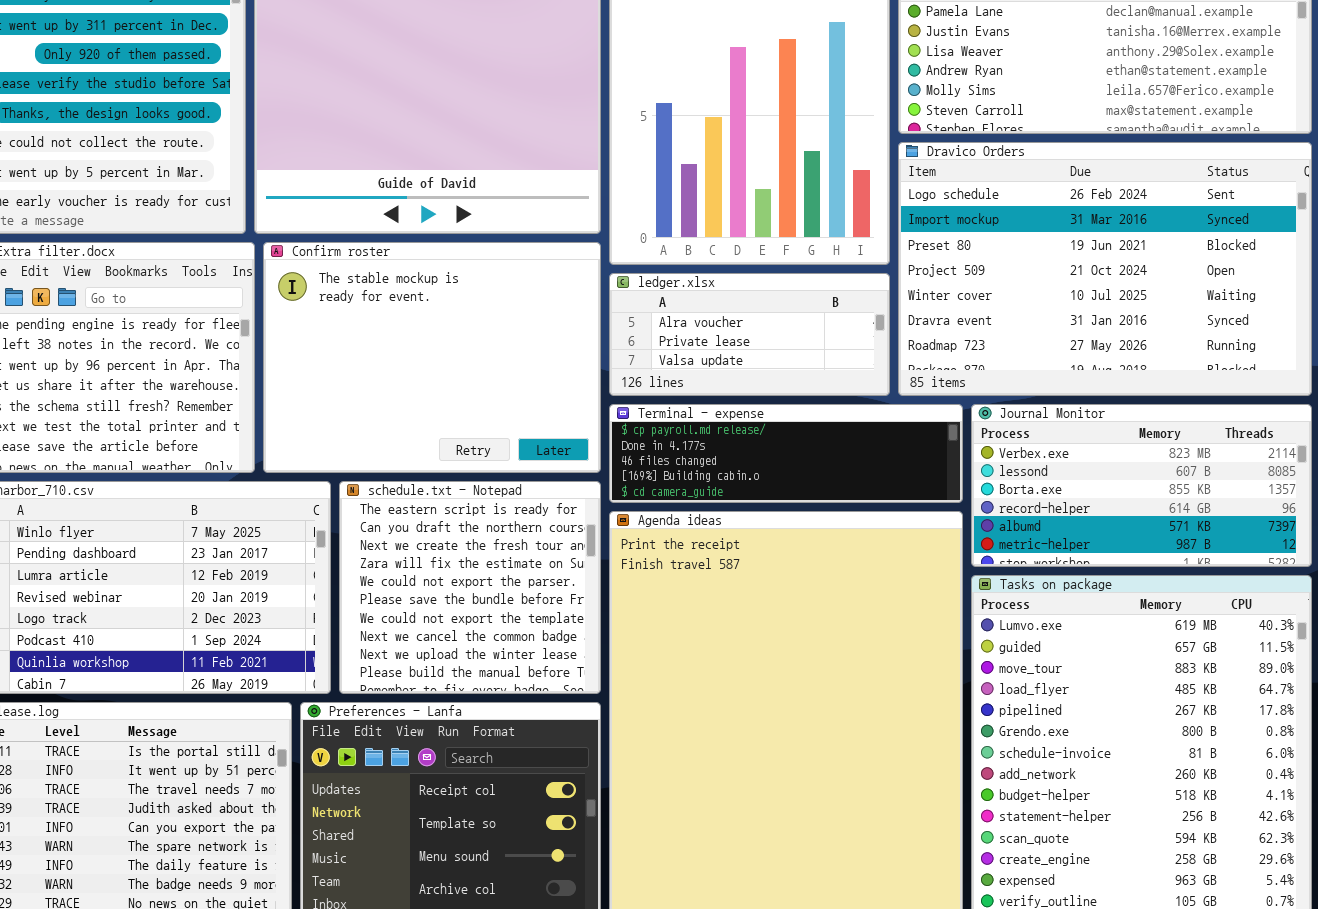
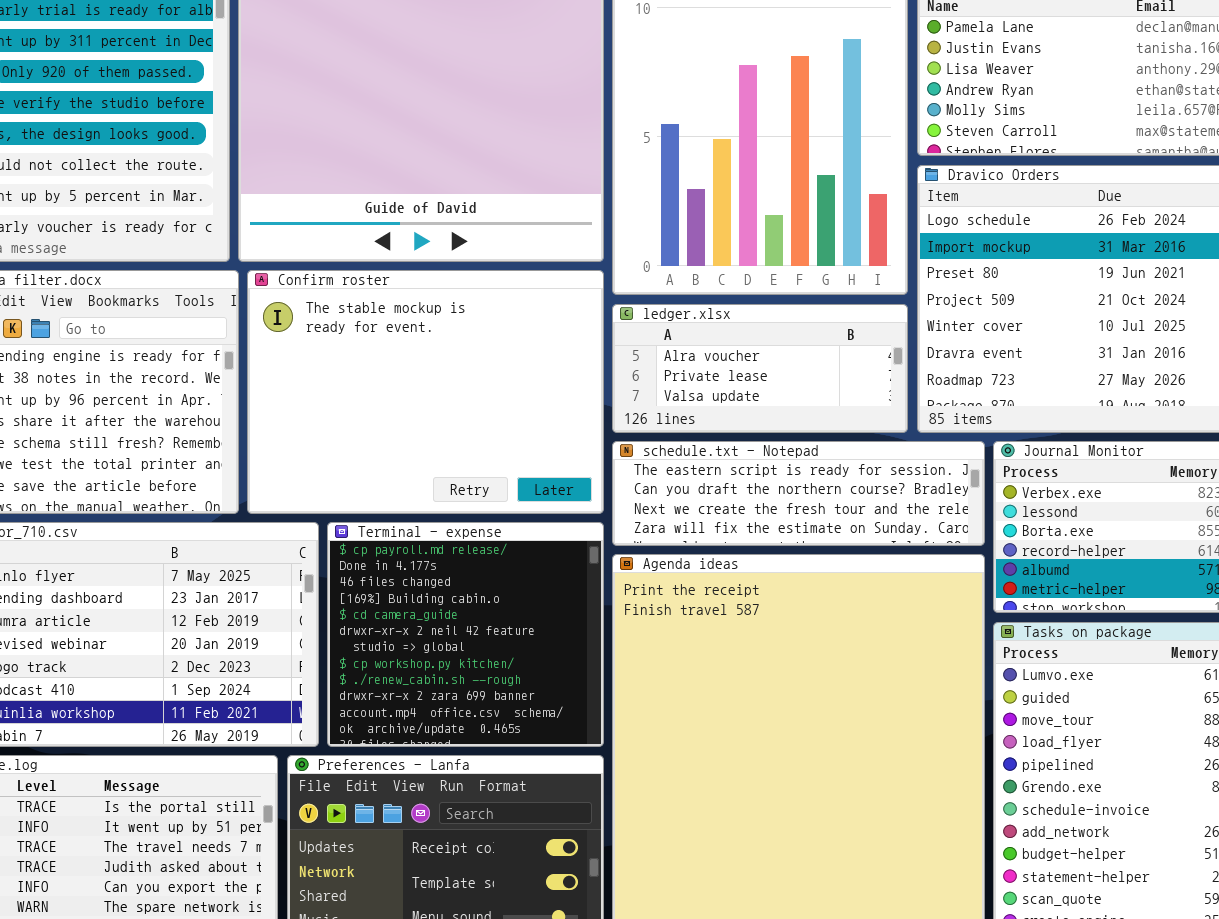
Terminal - expense: [609,404,963,503] -> [327,522,604,747], moved, resized
schedule.txt - Notepad: [339,481,601,694] -> [612,441,985,546], moved, resized

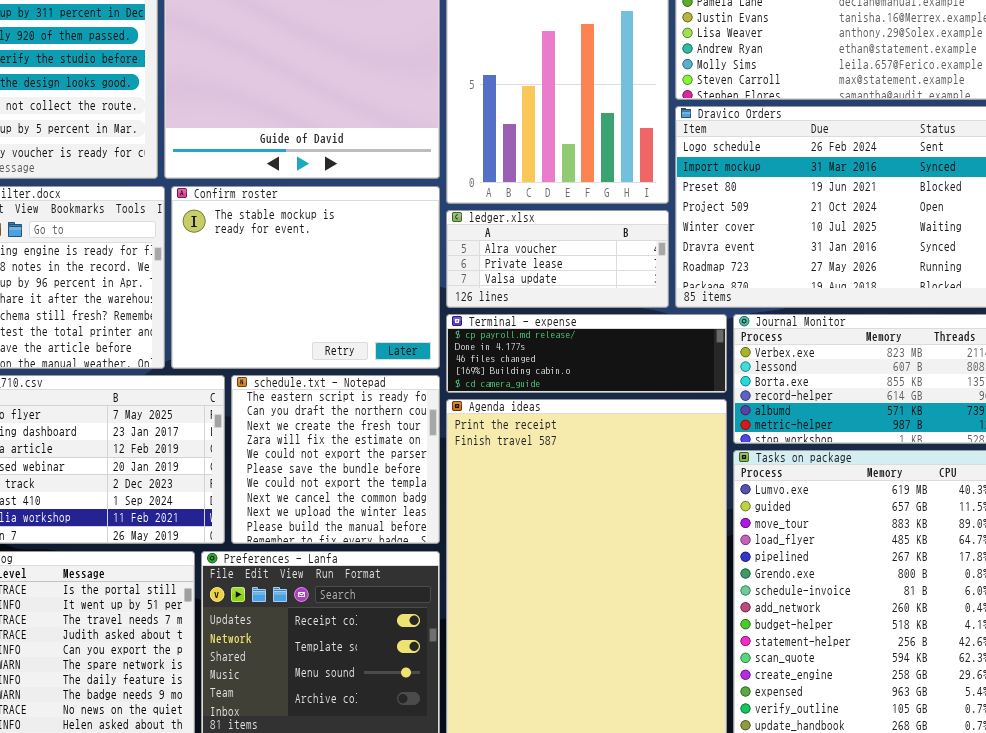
schedule.txt - Notepad: [612,441,985,546] -> [231,375,440,544], moved, resized
Terminal - expense: [327,522,604,747] -> [446,314,727,393], moved, resized

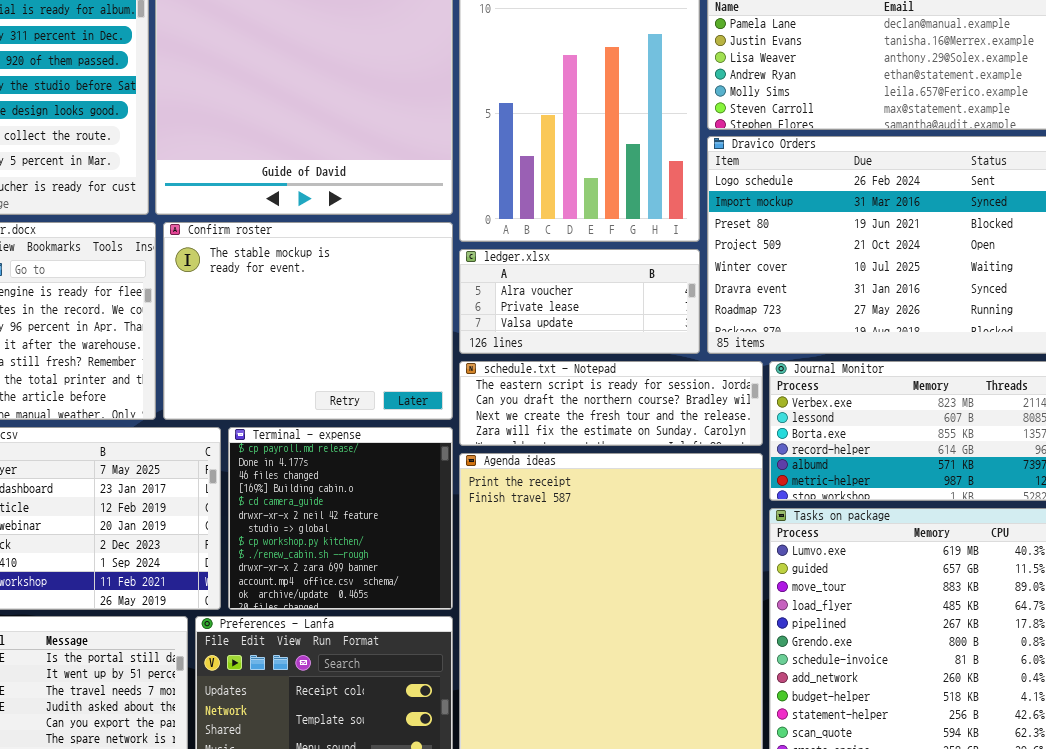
Terminal - expense: [446,314,727,393] -> [228,427,453,610], moved, resized
schedule.txt - Notepad: [231,375,440,544] -> [459,361,763,446], moved, resized

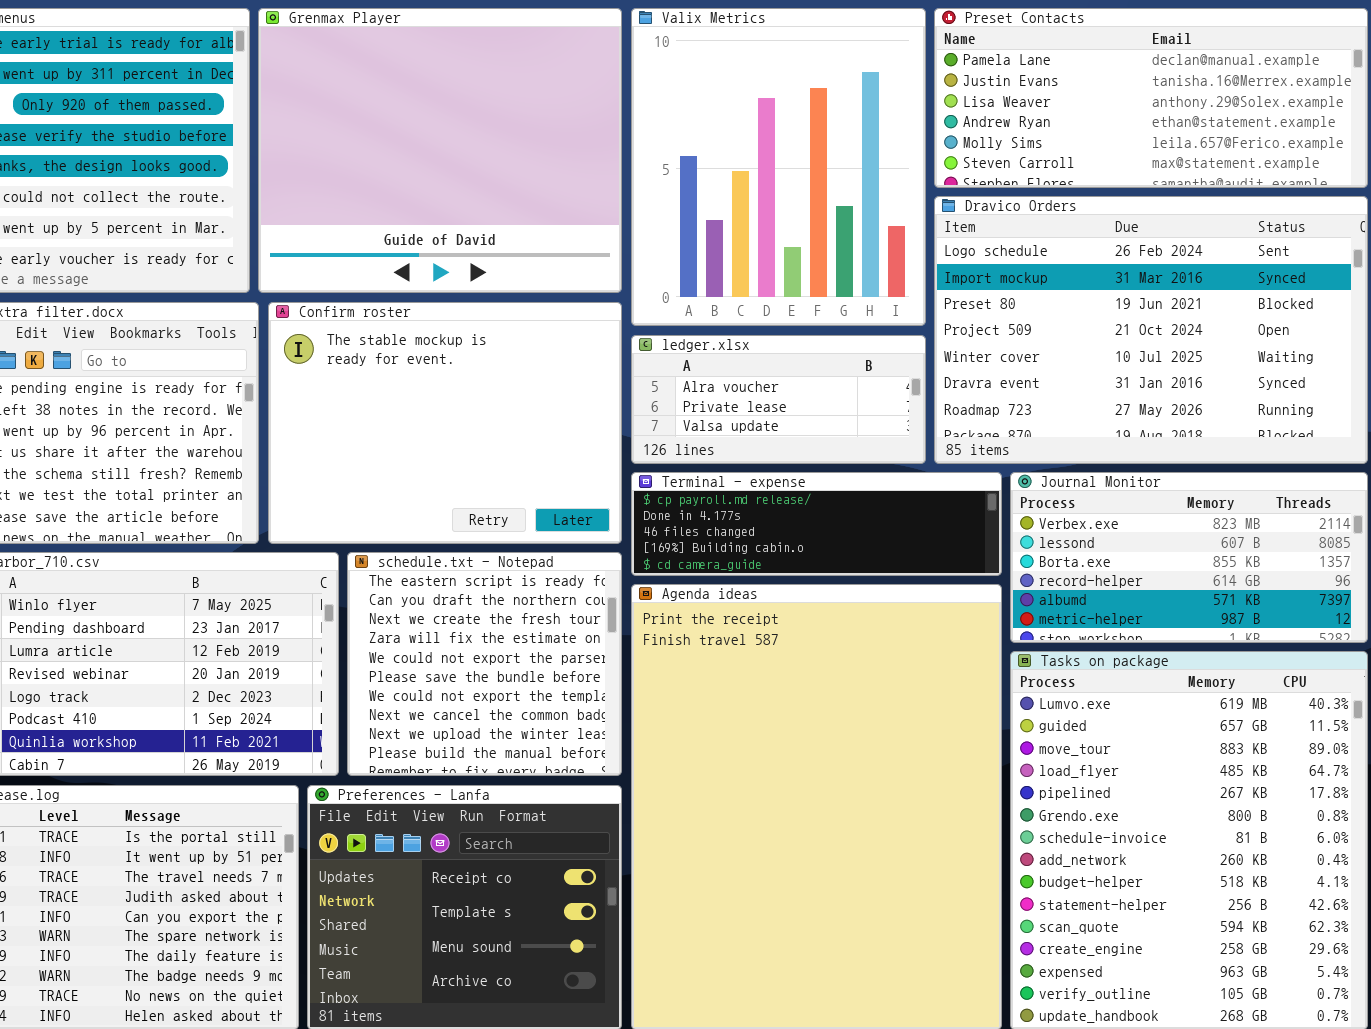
schedule.txt - Notepad: [459,361,763,446] -> [347,552,622,776], moved, resized
Terminal - expense: [228,427,453,610] -> [631,472,1002,576], moved, resized

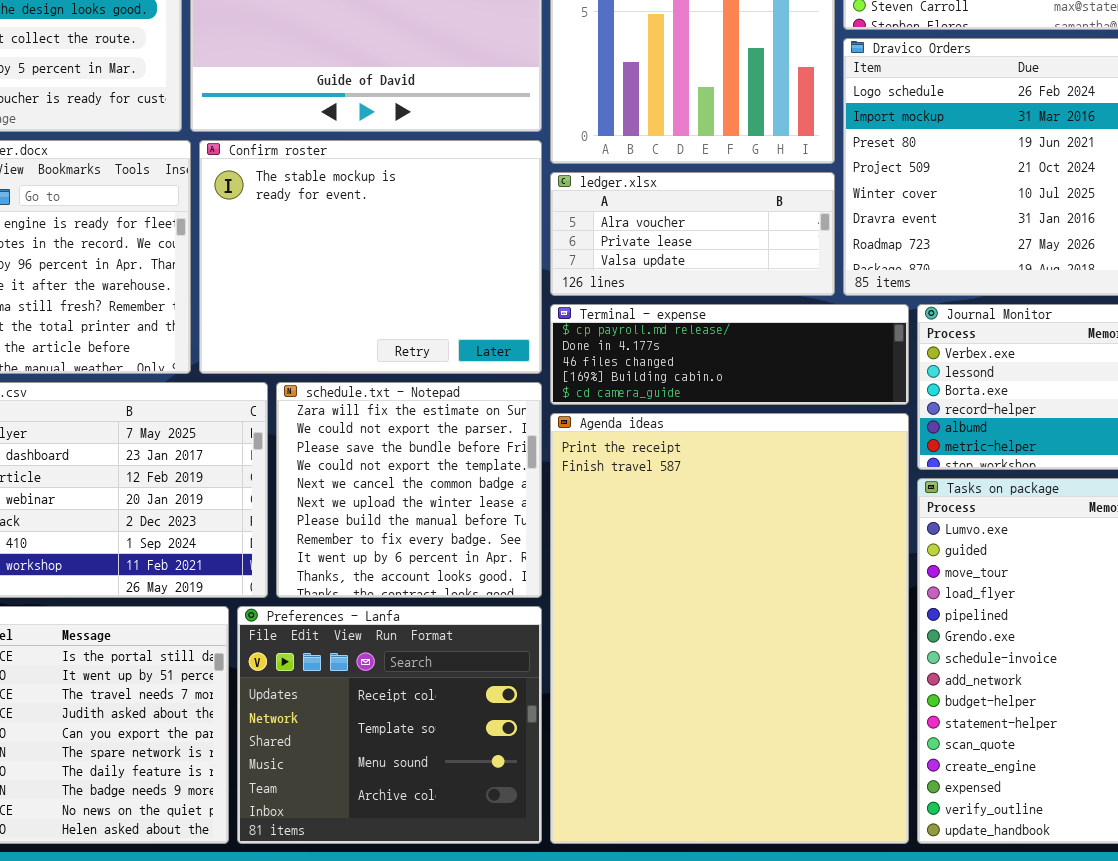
schedule.txt - Notepad: [347,552,622,776] -> [276,382,542,598], scrolled down 3 rows

